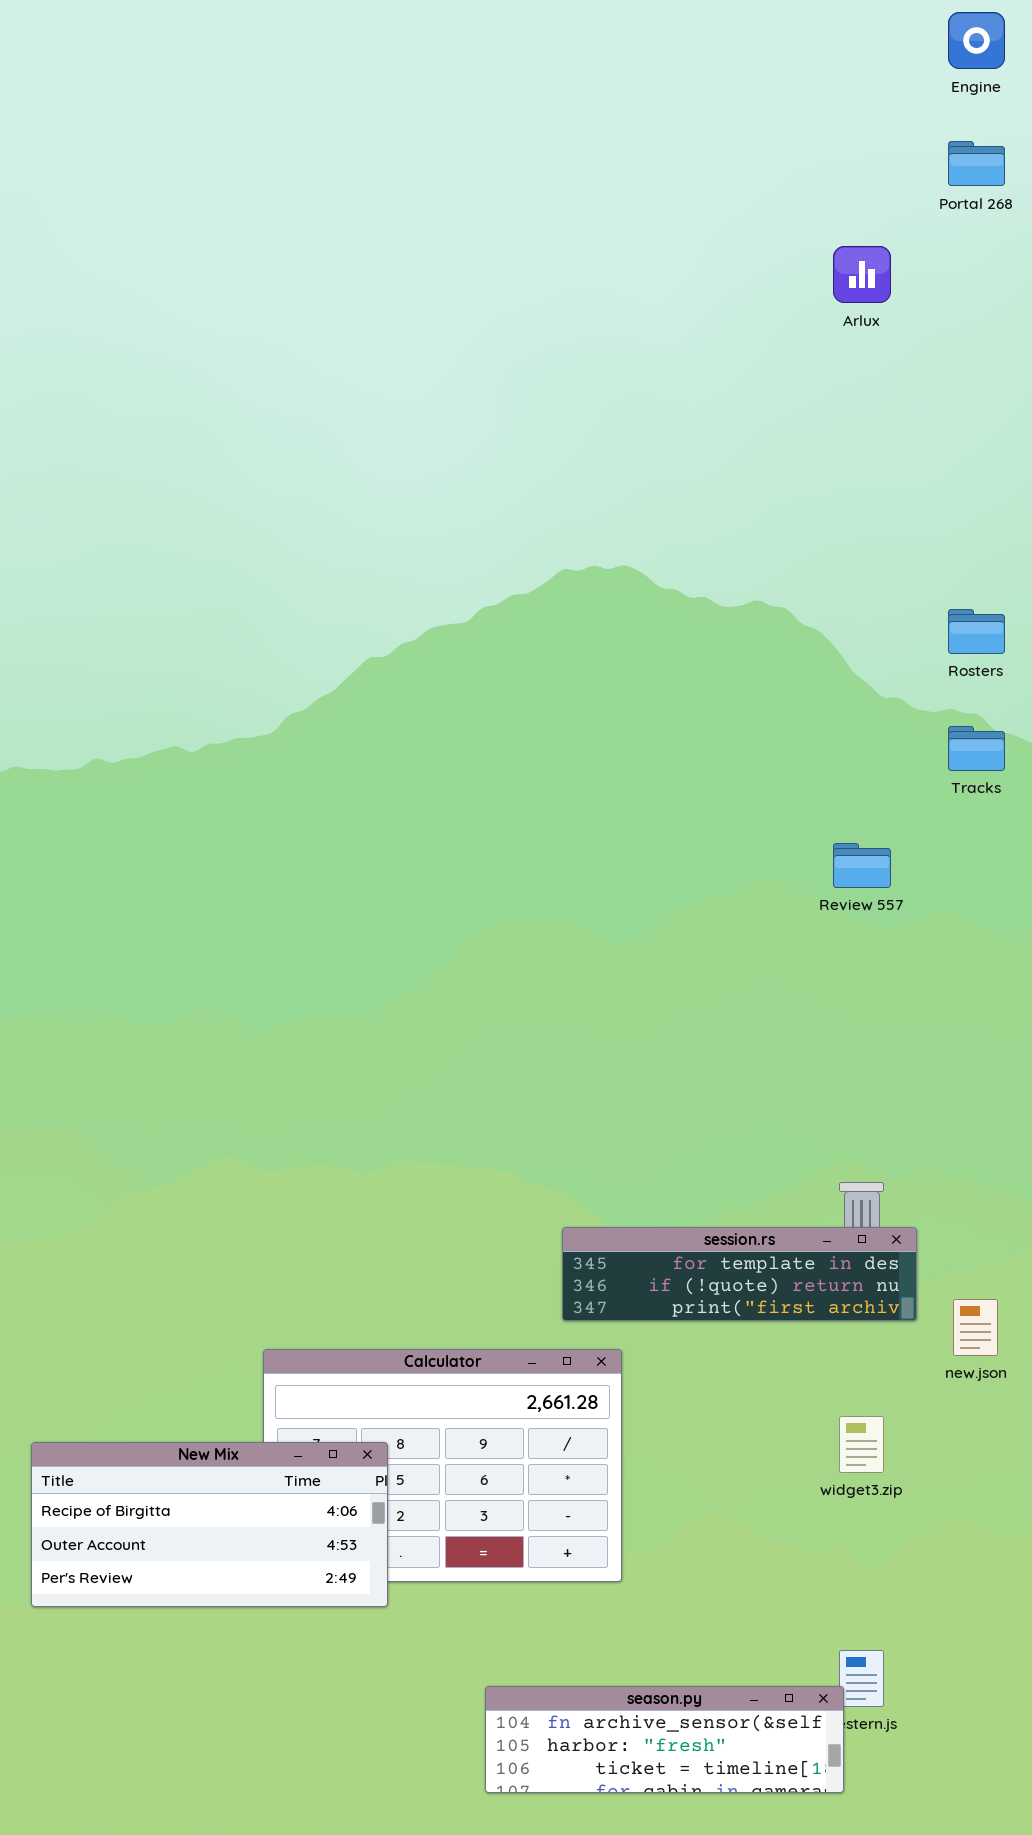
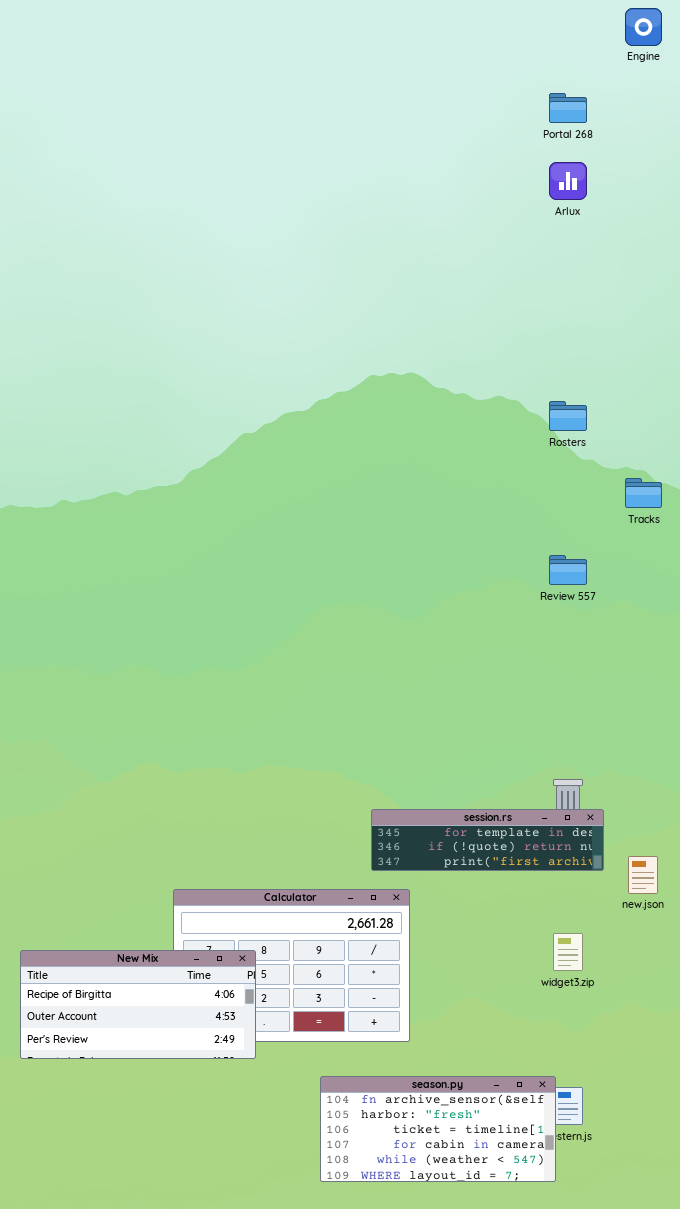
Portal 268: [948,141,1005,186] -> [549,93,587,123], moved
Rosters: [948,609,1005,654] -> [549,401,587,431], moved
season.py: [485,1686,844,1793] -> [320,1076,556,1182], resized

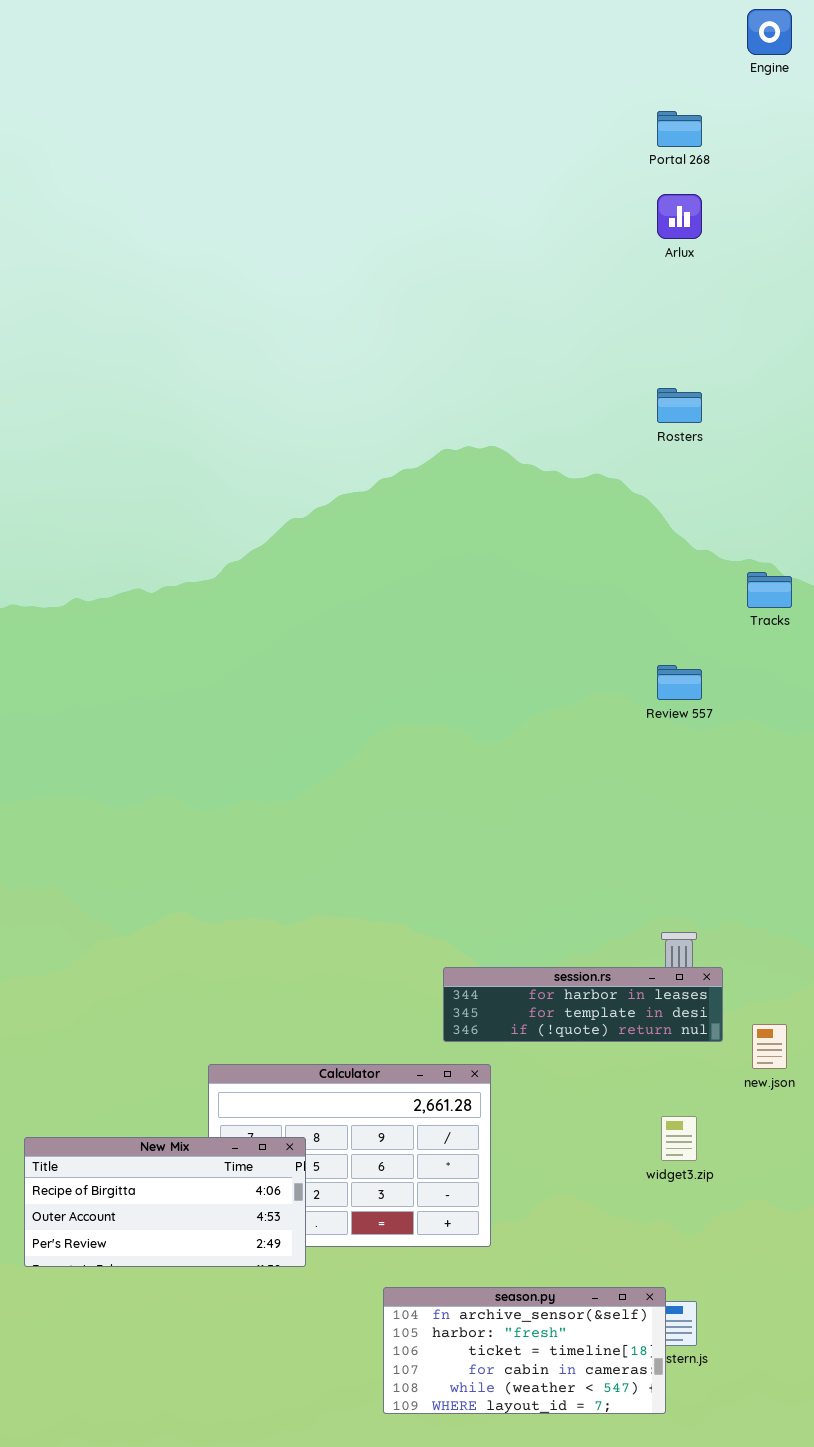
Rosters: [549,401,587,431] -> [657,388,702,423], moved
session.rs: [371,809,604,871] -> [443,967,723,1042], scrolled up 1 row

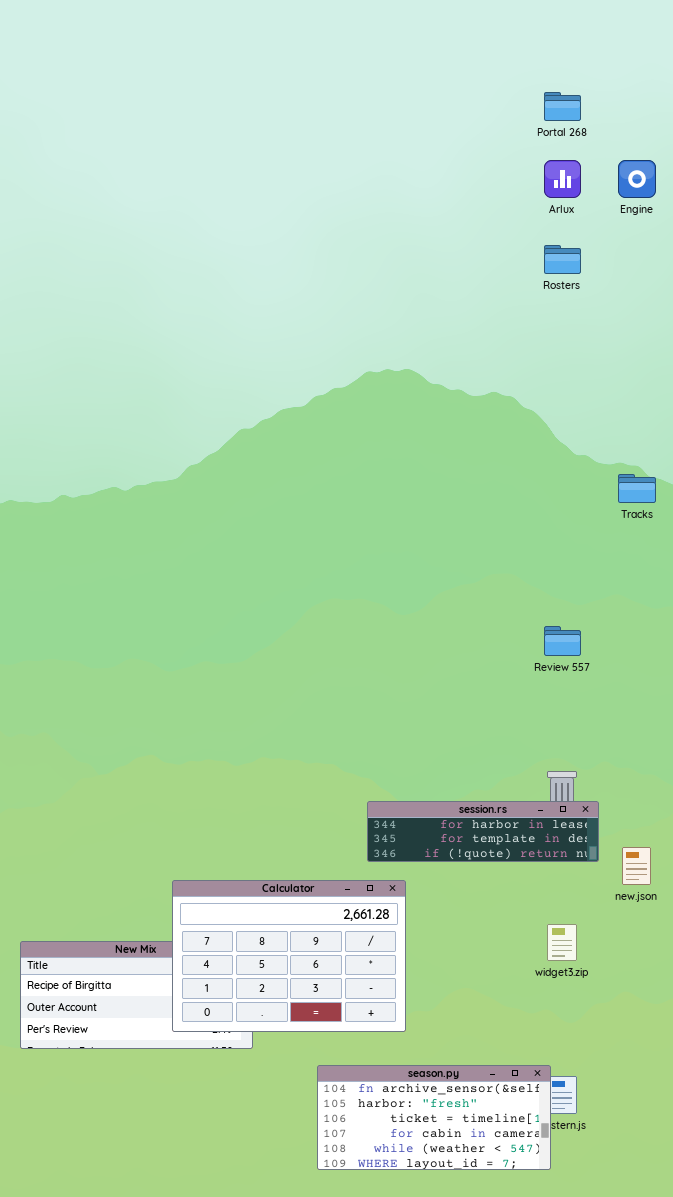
Engine: [747,9,792,55] -> [618,160,656,198], moved
Rosters: [657,388,702,423] -> [544,245,581,274], moved
Review 557: [657,665,702,700] -> [544,626,581,656], moved
Calculator: [208,1064,491,1247] -> [172,880,406,1032], raised

